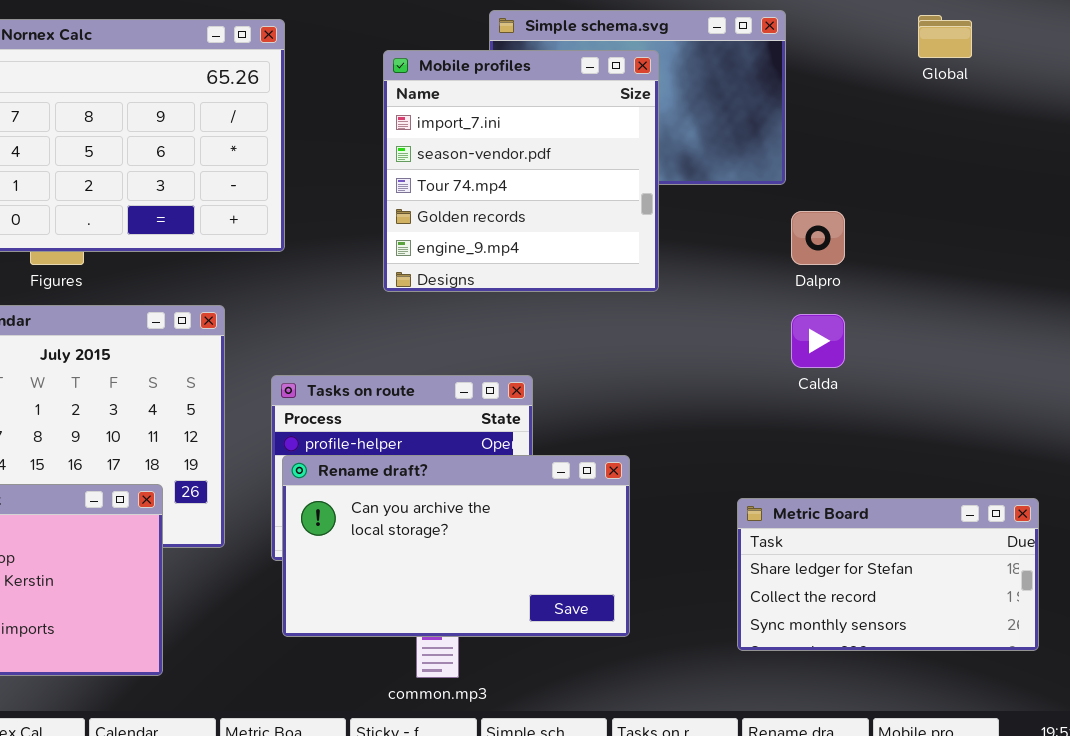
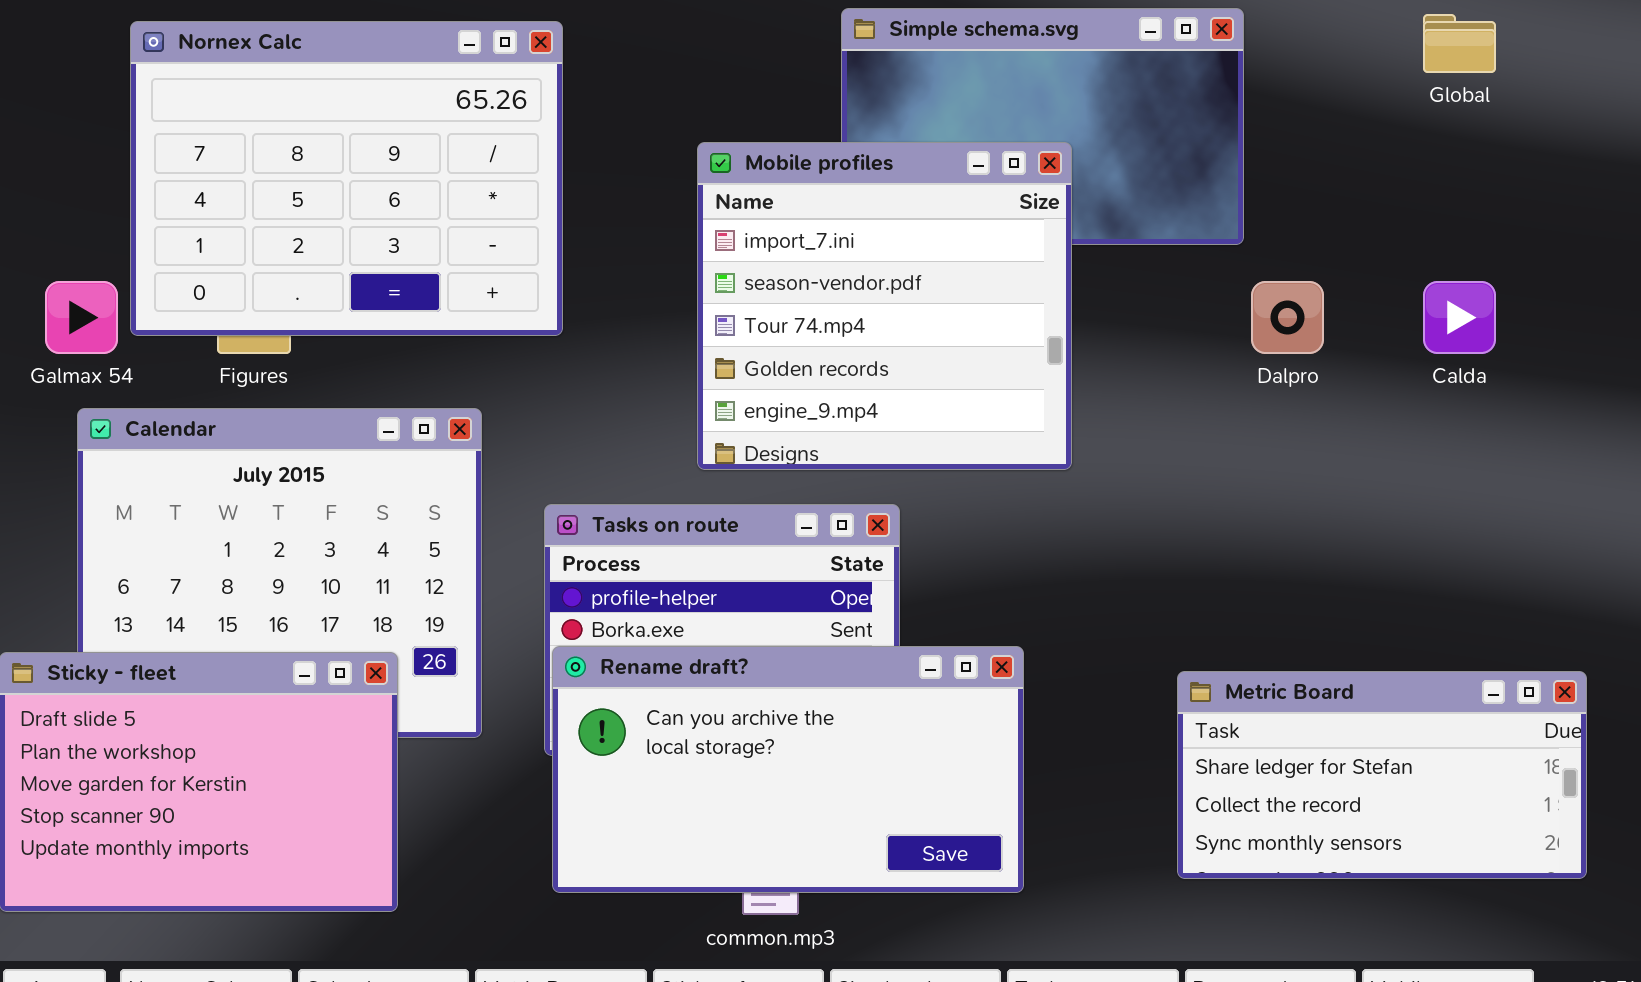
Mobile profiles: [383,50,659,292] -> [697,142,1072,470], moved
Calda: [791,314,845,368] -> [1423,281,1496,354], moved
Rename draft?: [282,455,630,637] -> [552,646,1024,893], moved

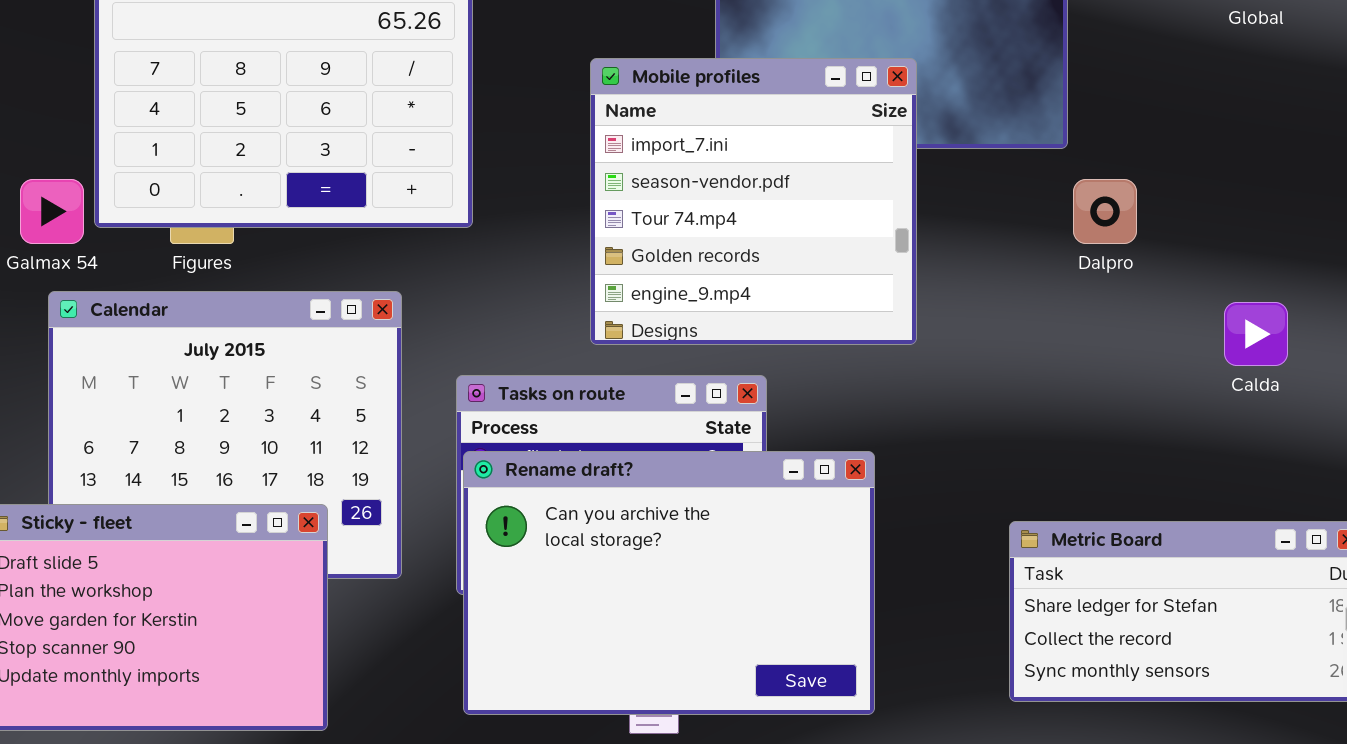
Calda: [1423,281,1496,354] -> [1224,302,1288,366], moved
Rename draft?: [552,646,1024,893] -> [463,451,875,715], resized

